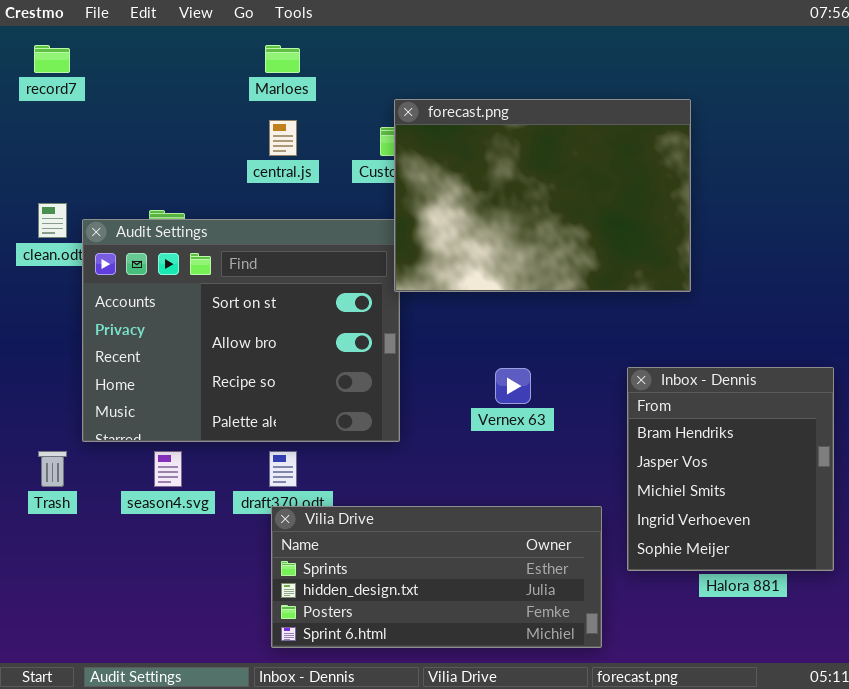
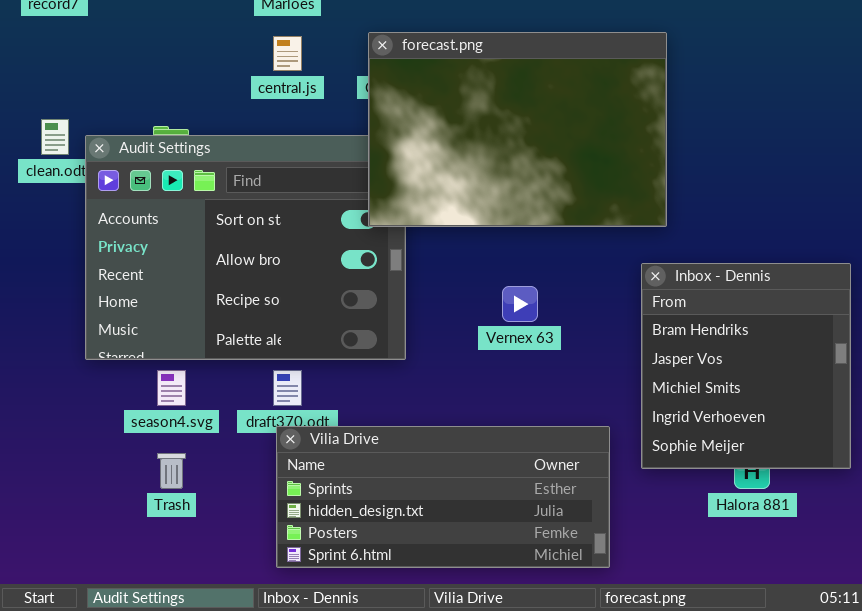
forecast.png: [394,99,691,292] -> [368,32,667,227], moved
Inbox - Dennis: [627,367,834,571] -> [641,263,851,469], moved
Trash: [38,451,67,487] -> [157,453,186,489], moved

